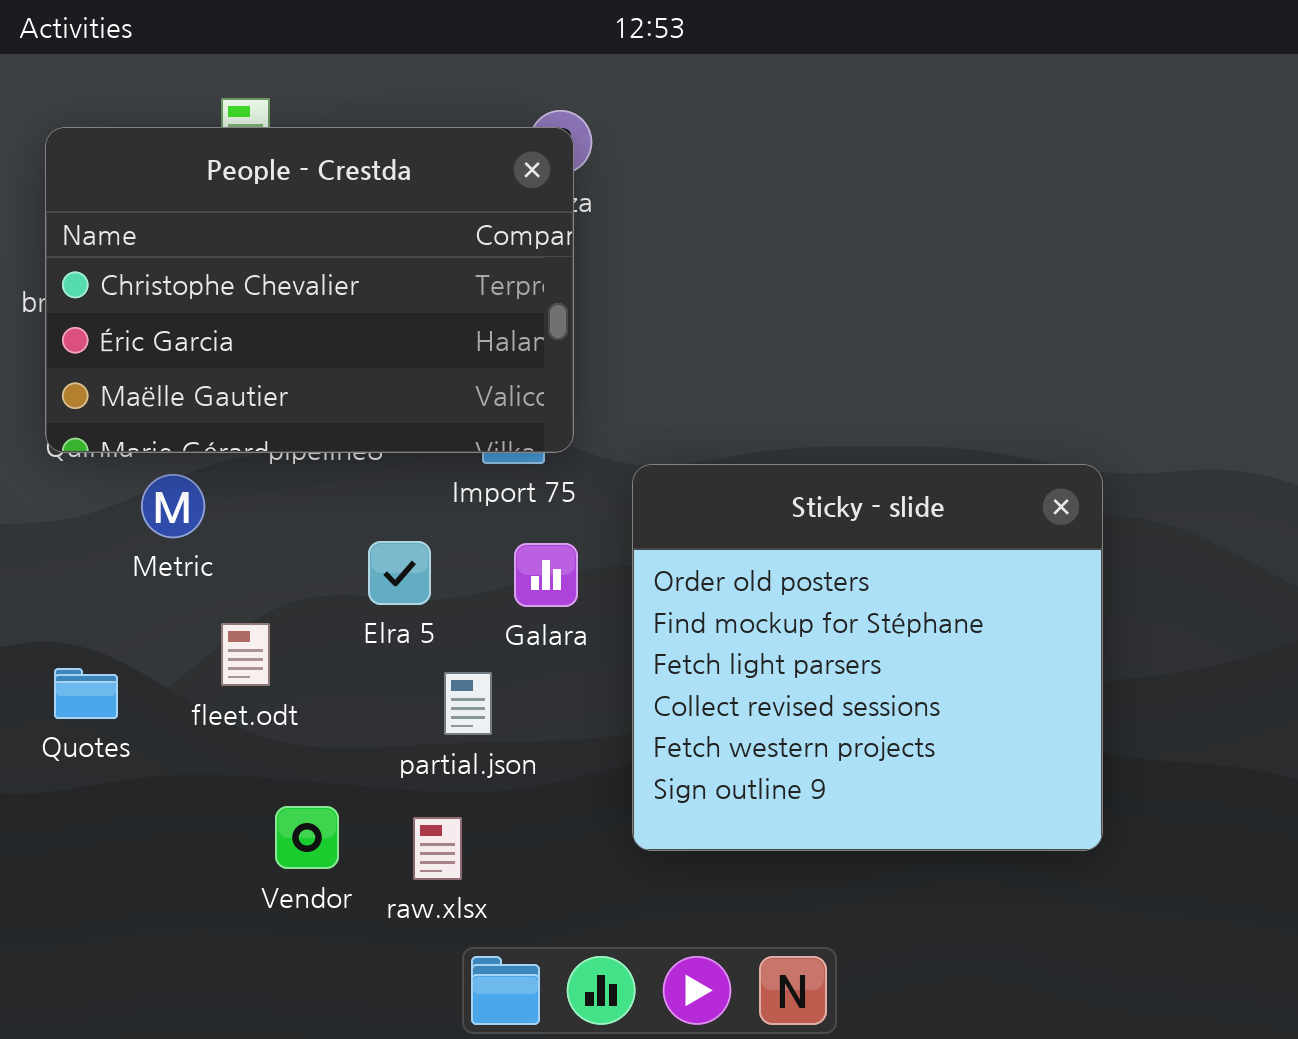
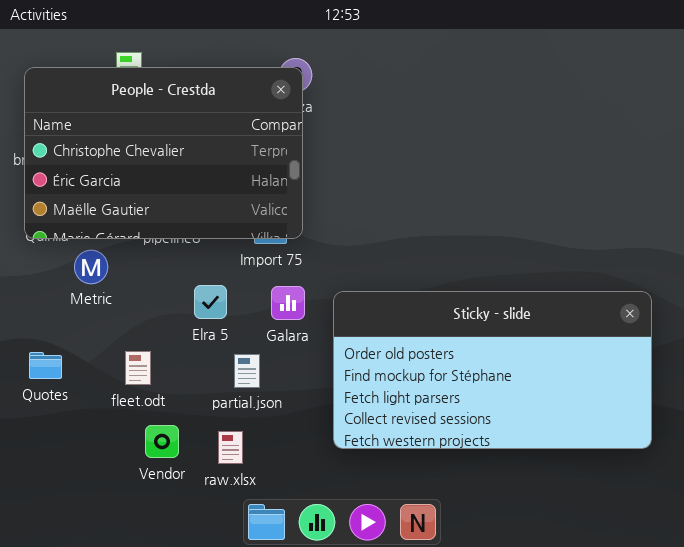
Sticky - slide: [632,464,1103,851] -> [333,291,652,449], resized
fleet.odt: [221,623,270,686] -> [125,351,151,385], moved

